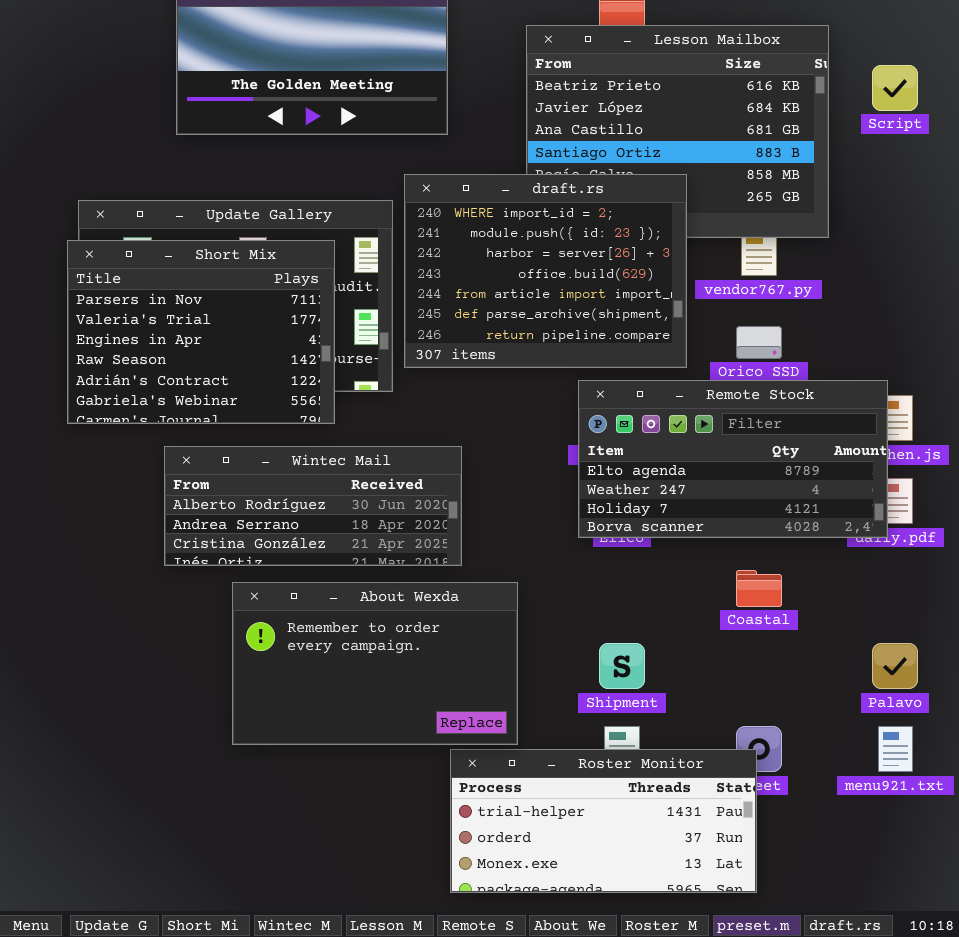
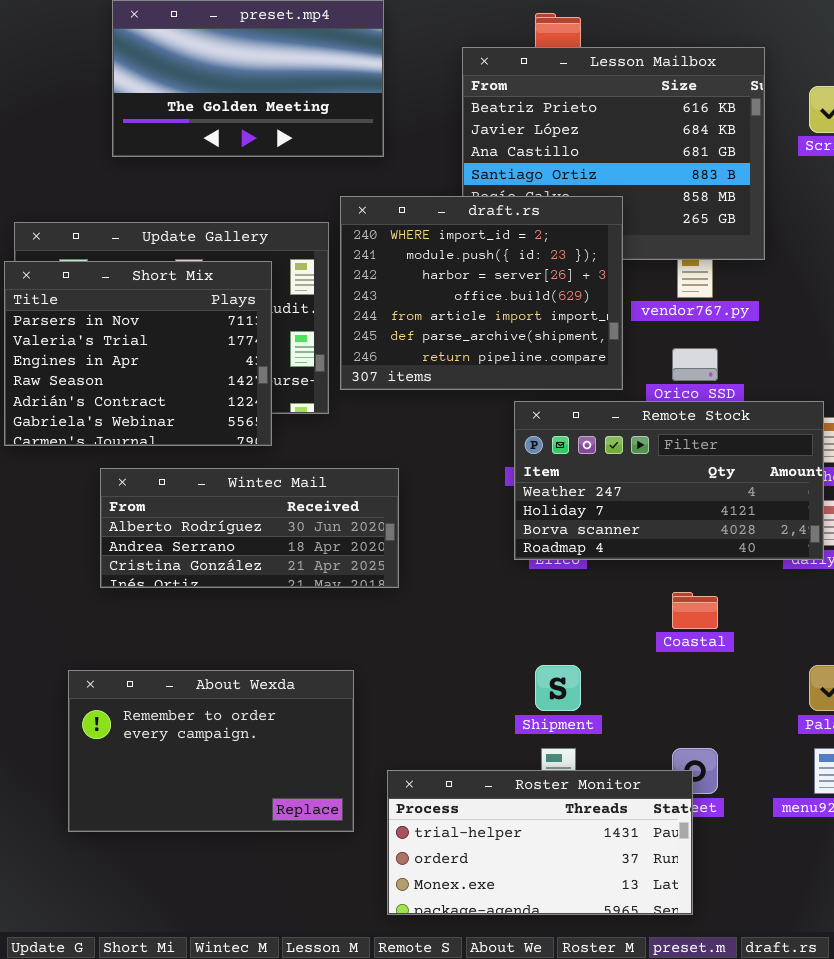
Remote Stock: [578,380,888,538] -> [514,401,824,560], scrolled down 1 row
About Wexda: [232,582,518,745] -> [68,670,354,832], moved

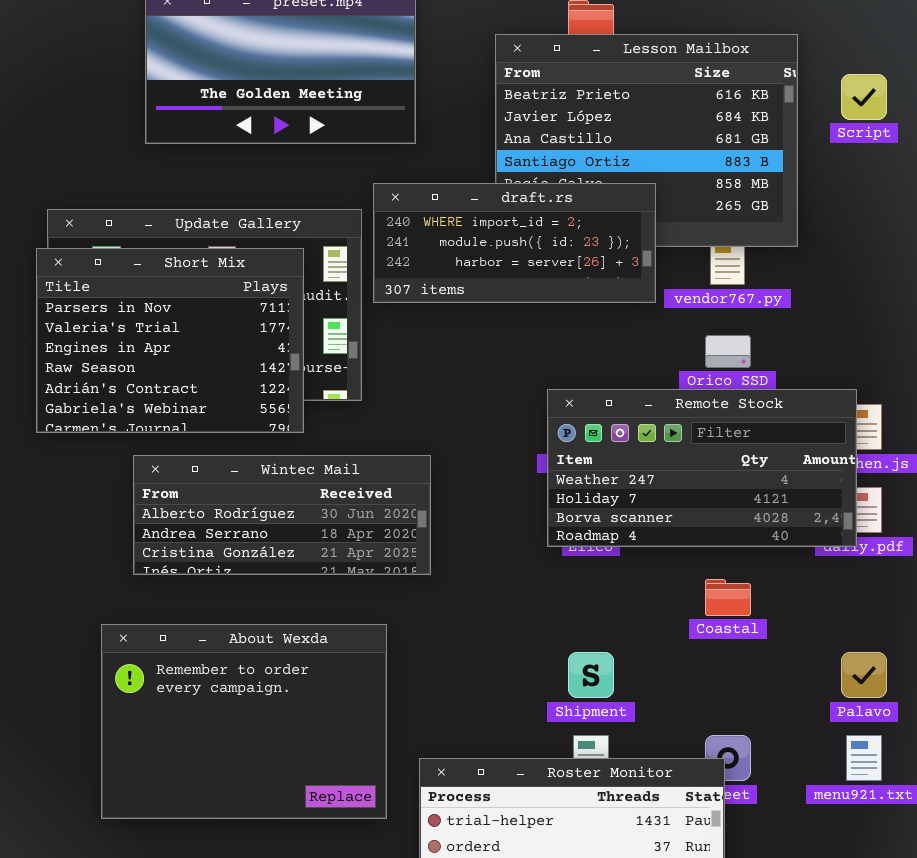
draft.rs: [340,196,623,390] -> [373,183,656,303], resized
About Wexda: [68,670,354,832] -> [101,624,387,819], resized

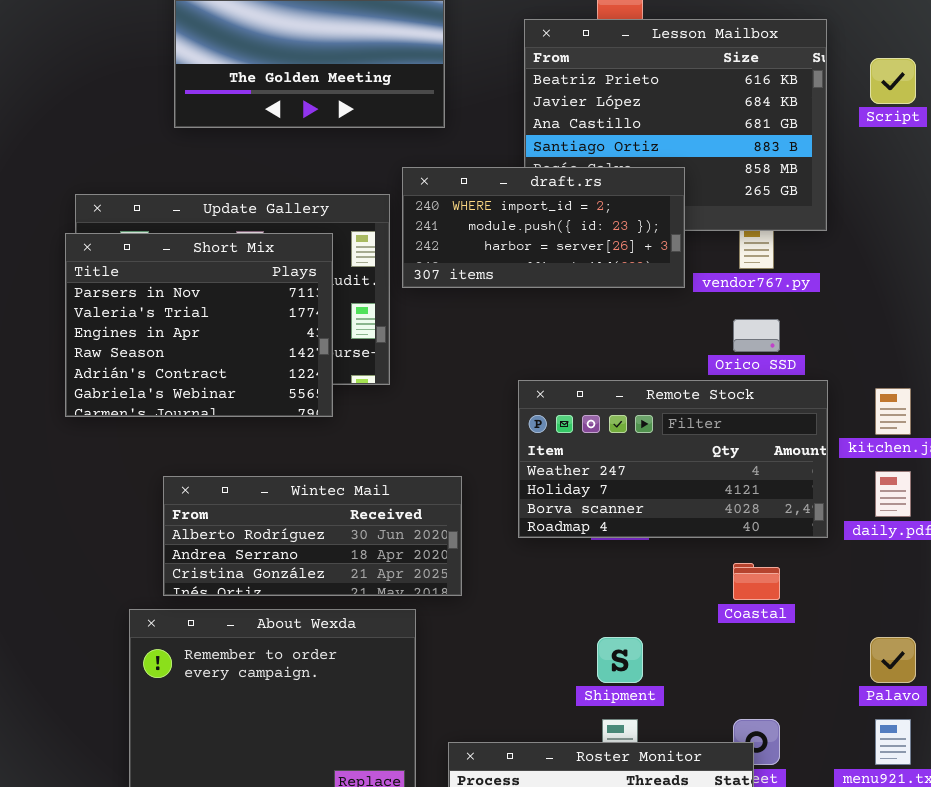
Remote Stock: [547,389,857,547] -> [518,380,828,538], moved
Wintec Mail: [133,455,431,575] -> [163,476,462,596], moved

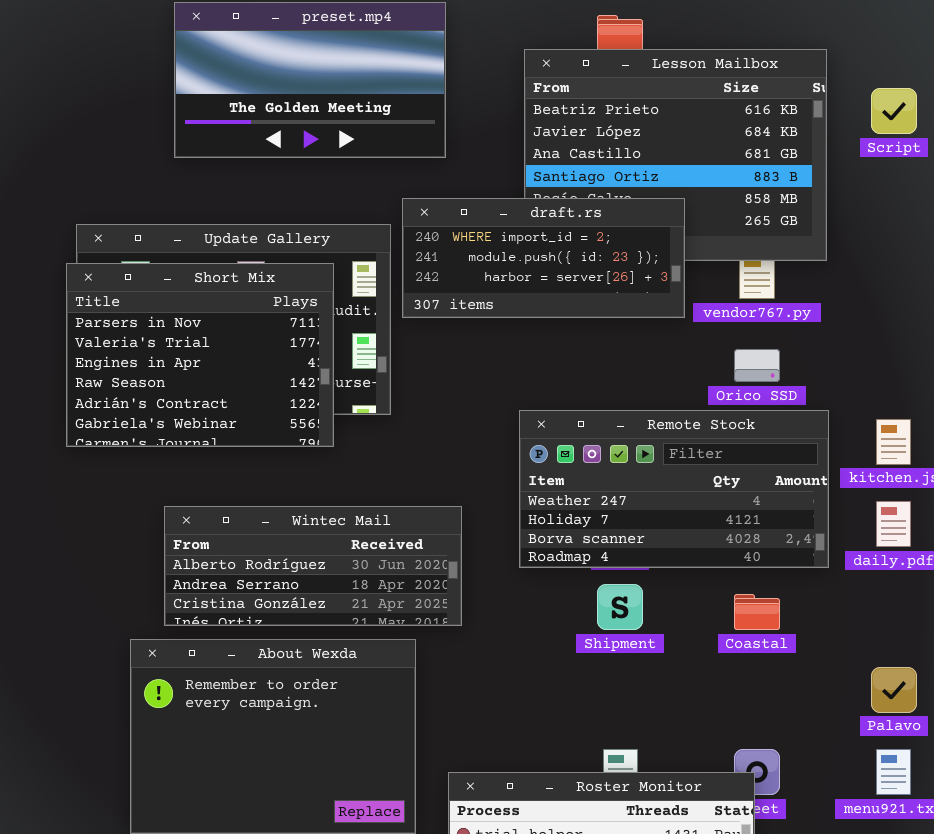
Shipment: [597,637,643,683] -> [597,584,643,630], moved

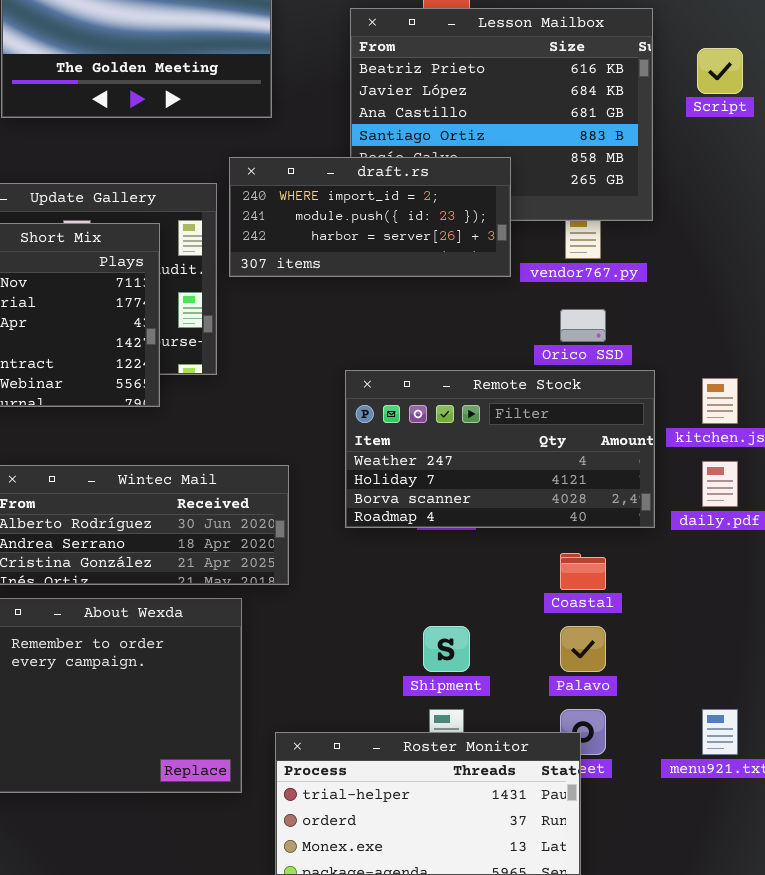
Shipment: [597,584,643,630] -> [423,626,470,672], moved
Palavo: [871,667,917,713] -> [560,626,606,672], moved

